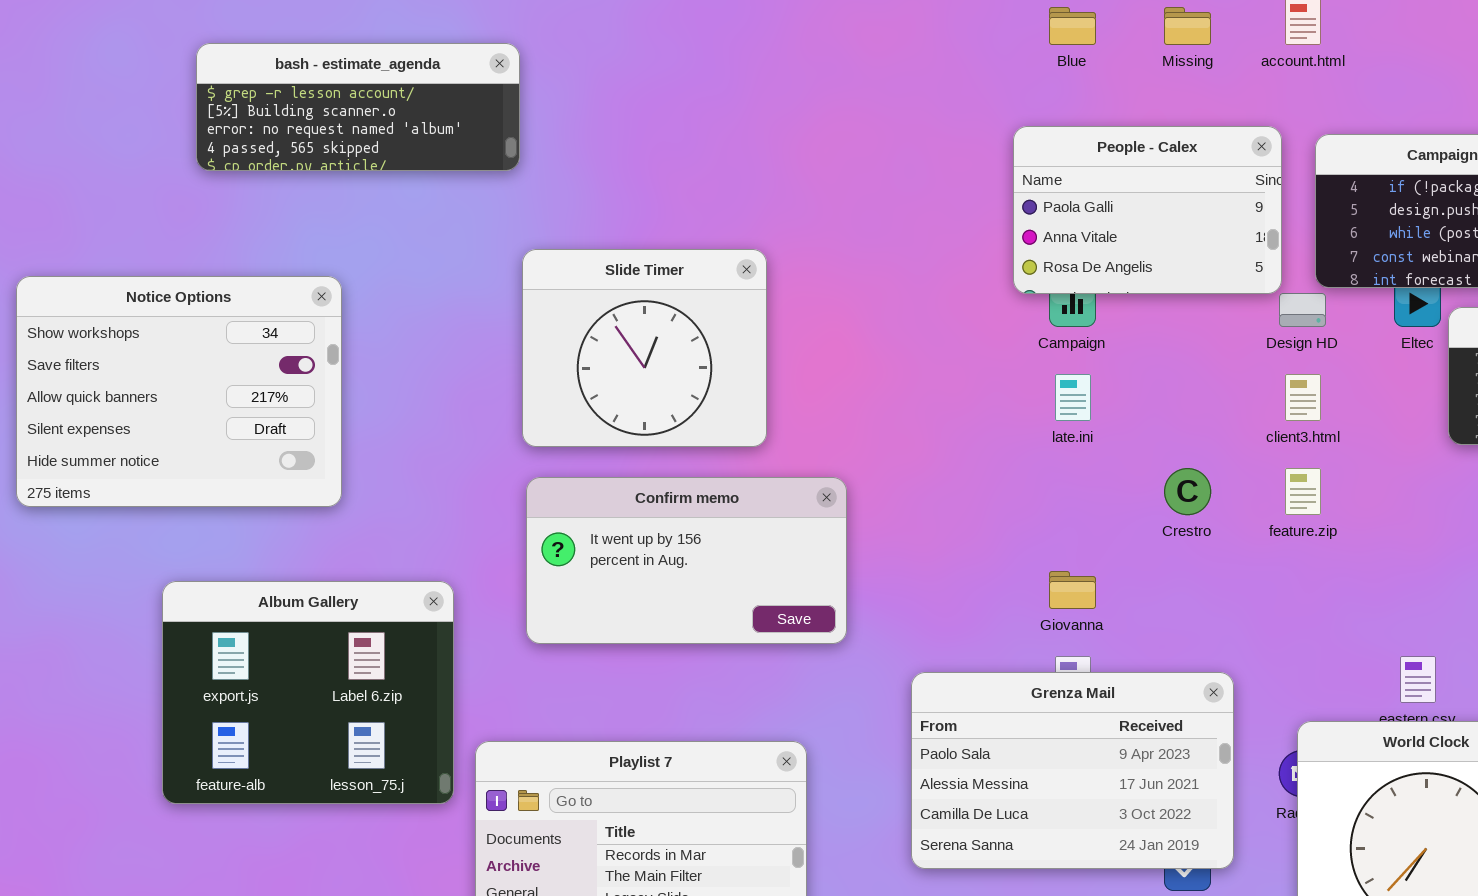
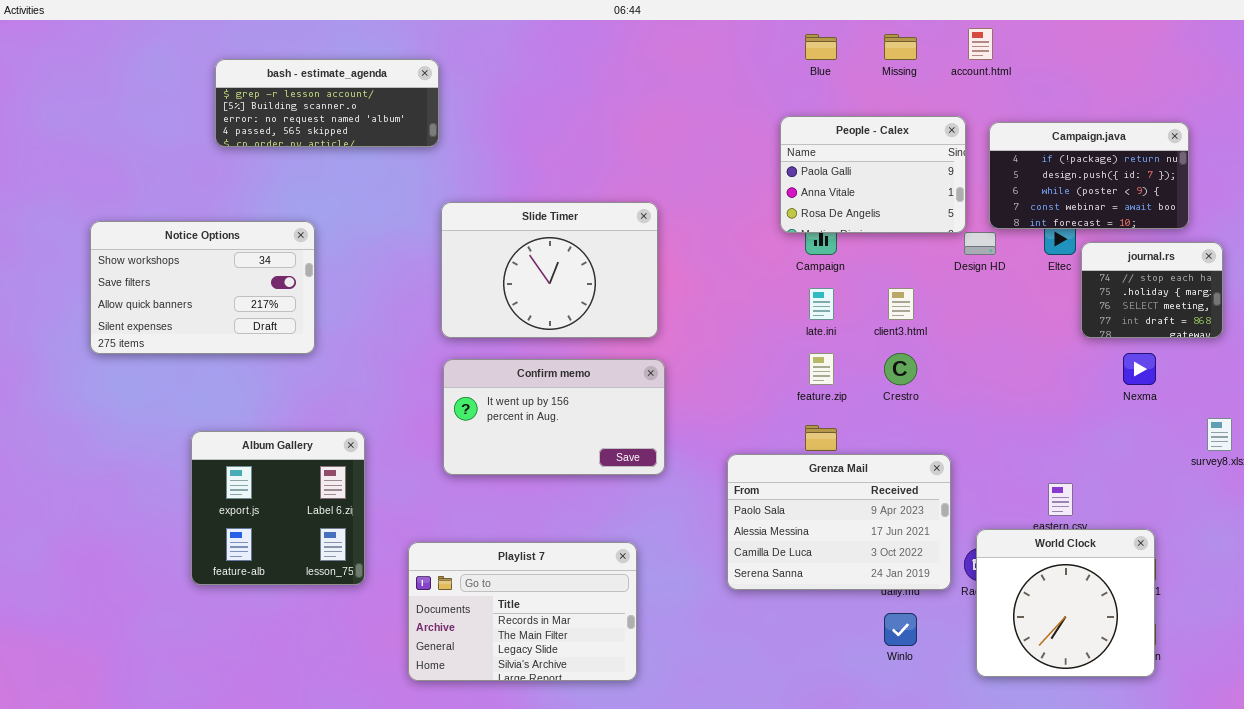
Slide Timer: [522,249,767,447] -> [441,202,658,338], resized
Notice Options: [16,276,342,507] -> [90,221,315,354], resized
client3.html: [1285,374,1321,421] -> [888,288,914,320], moved
feature.zip: [1285,468,1321,515] -> [809,353,834,385], moved
Album Gallery: [162,581,454,804] -> [191,431,365,585], resized
Grenza Mail: [911,672,1234,869] -> [727,454,951,590], moved

